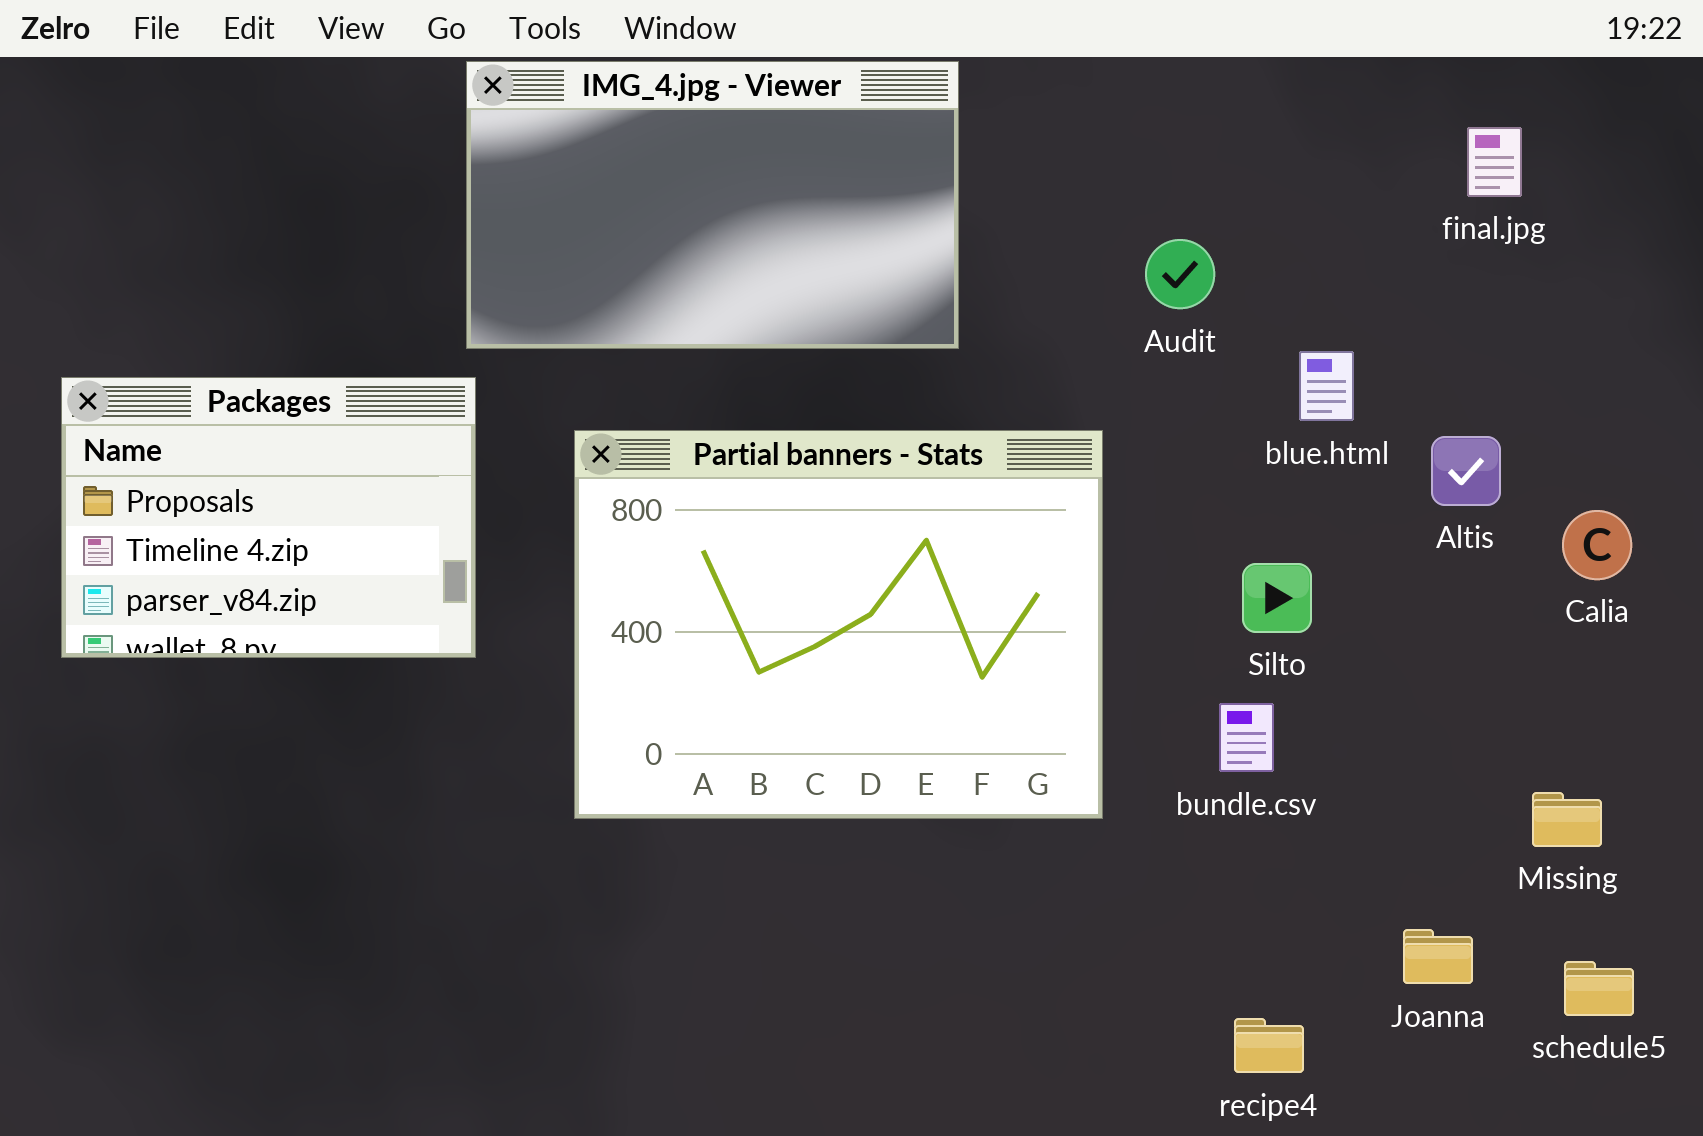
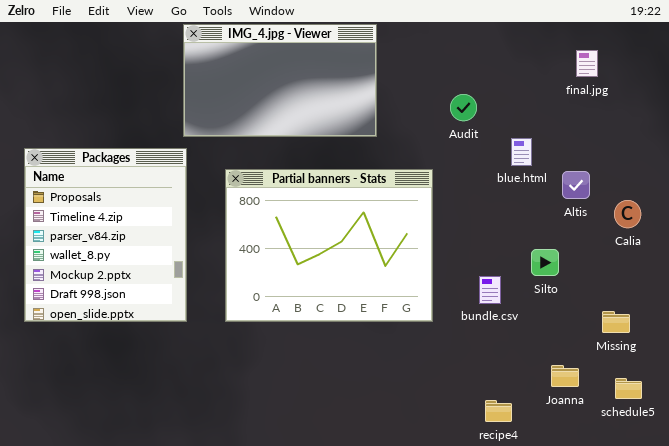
Packages: [61,377,476,658] -> [24,148,187,322], resized
Silto: [1242,563,1312,633] -> [531,249,559,276], moved

